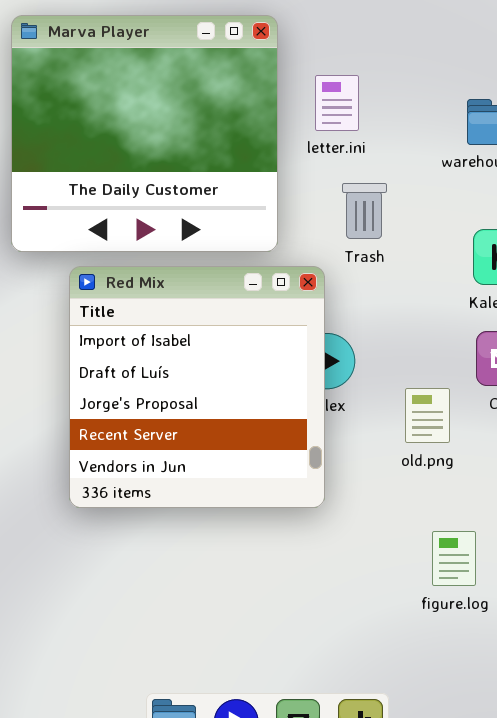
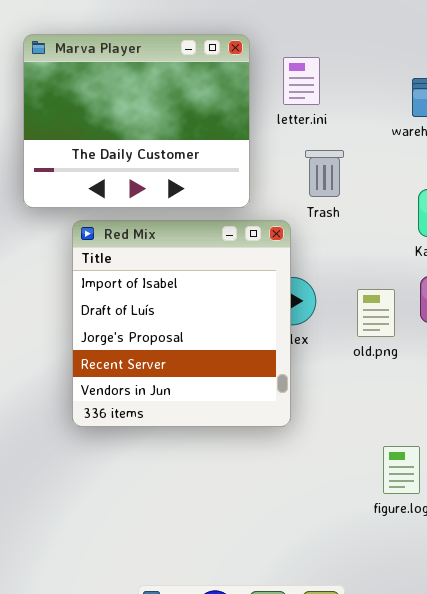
Marva Player: [11,15,278,252] -> [23,34,250,208], resized
old.png: [405,388,450,443] -> [357,289,395,337], moved

